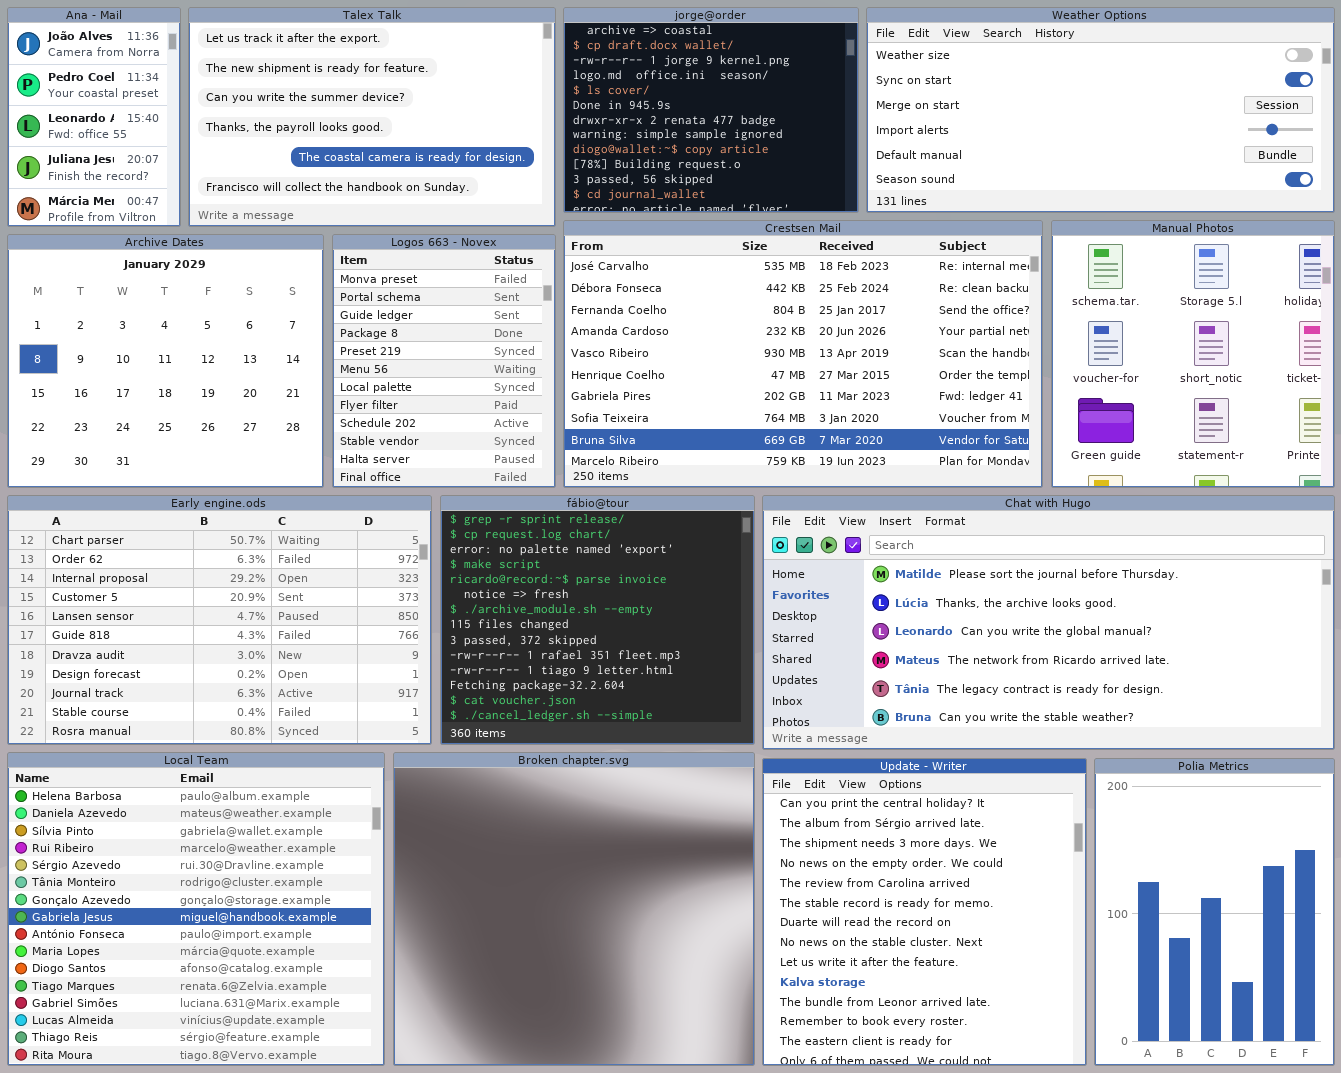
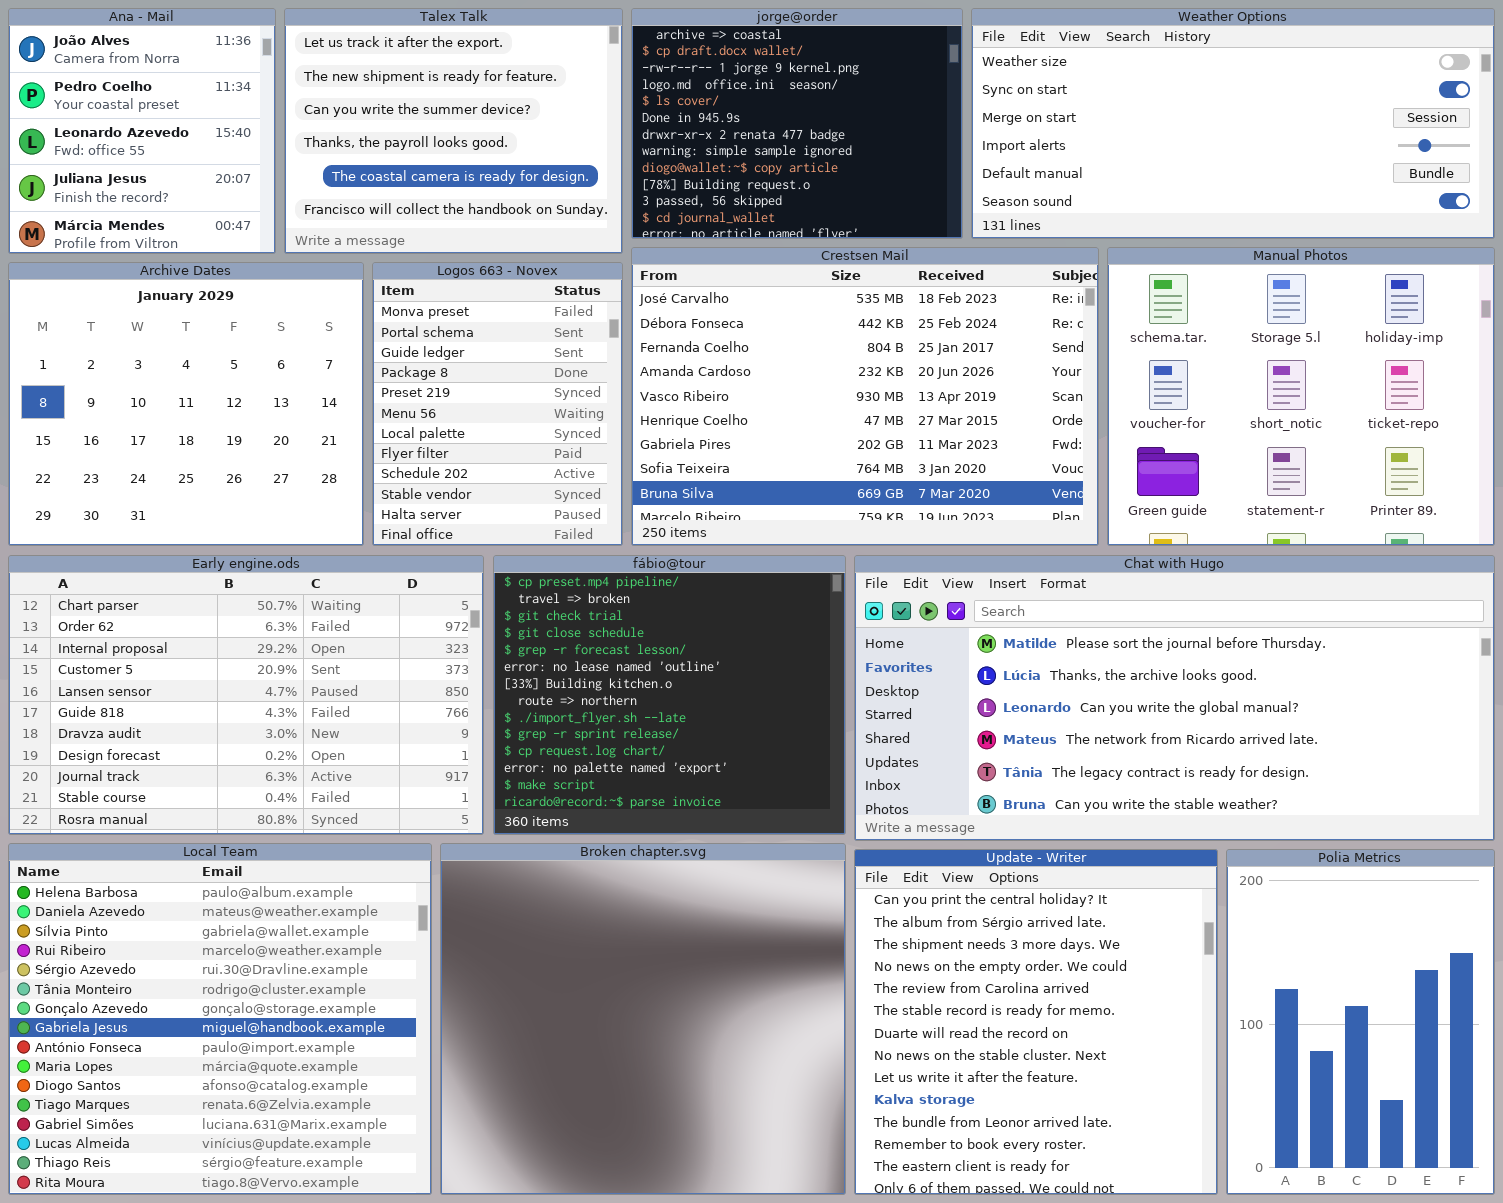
Ana - Mail: [7,7,181,227] -> [8,8,276,254], resized
Talex Talk: [188,7,556,227] -> [284,8,623,254], resized
Crestsen Mail: [563,220,1043,488] -> [631,247,1099,546], resized
Manual Photos: [1051,220,1335,488] -> [1107,247,1495,546], resized
fábio@tour: [440,495,755,745] -> [493,555,846,835], scrolled up 9 rows

